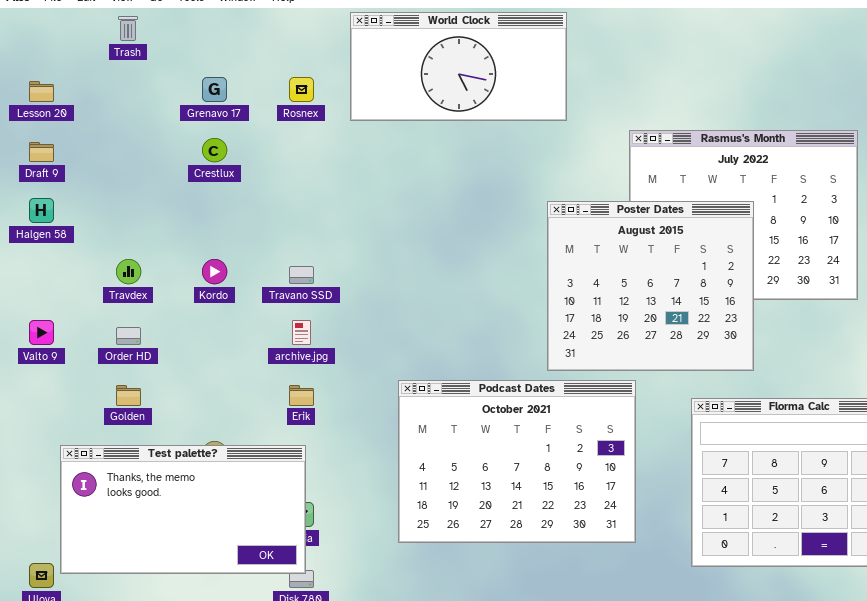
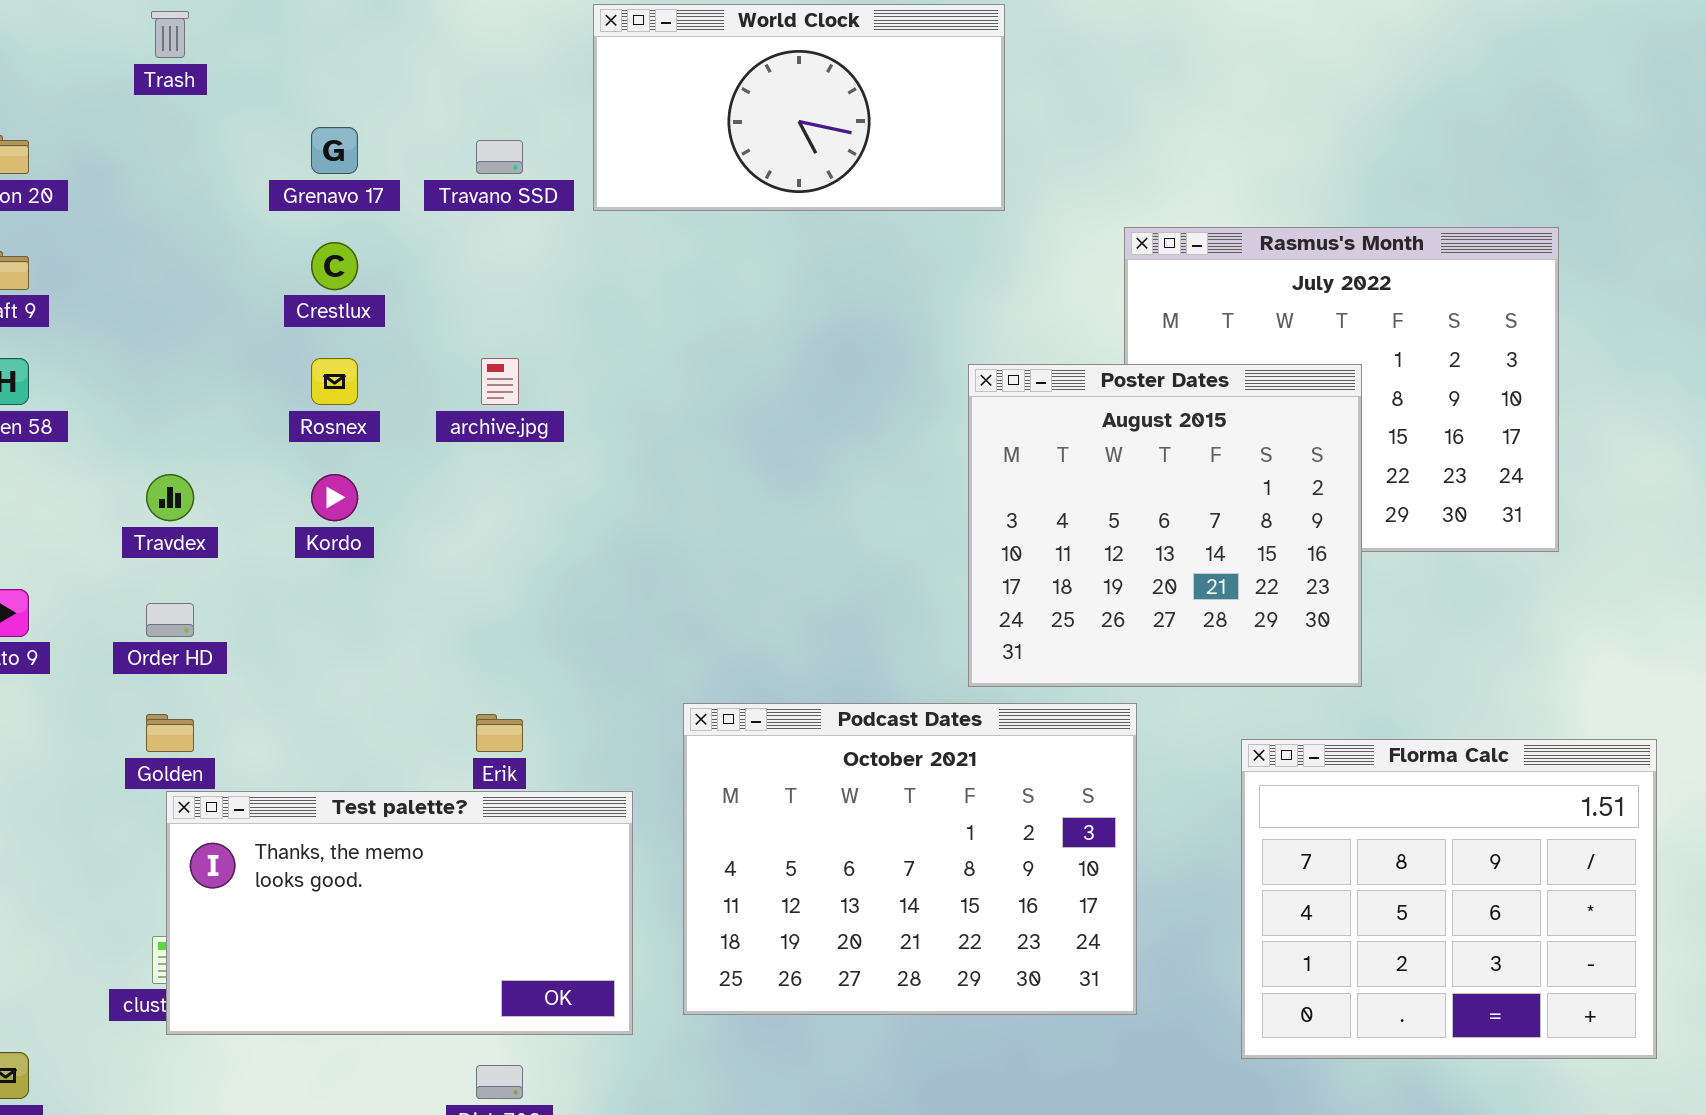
Rosnex: [289,77,314,102] -> [311,358,358,405], moved
Travano SSD: [289,266,314,284] -> [476,140,523,174], moved
archive.jpg: [292,320,311,345] -> [481,358,519,405], moved
Test palette?: [60,445,306,574] -> [166,791,633,1035], moved

